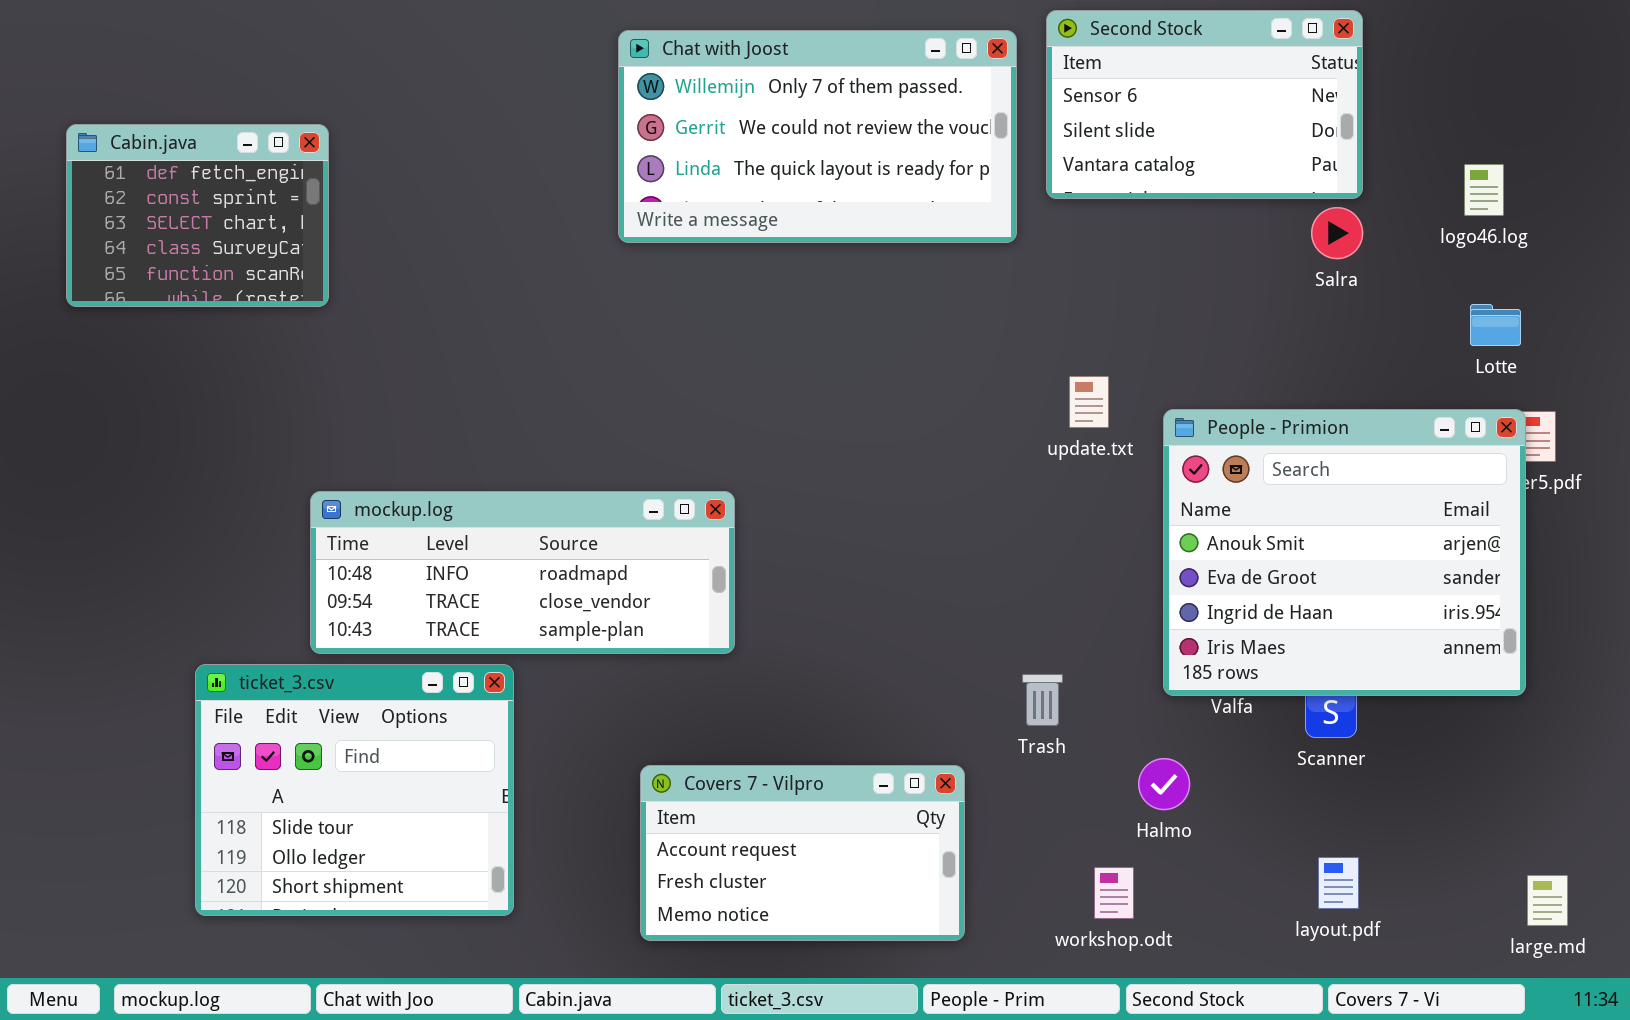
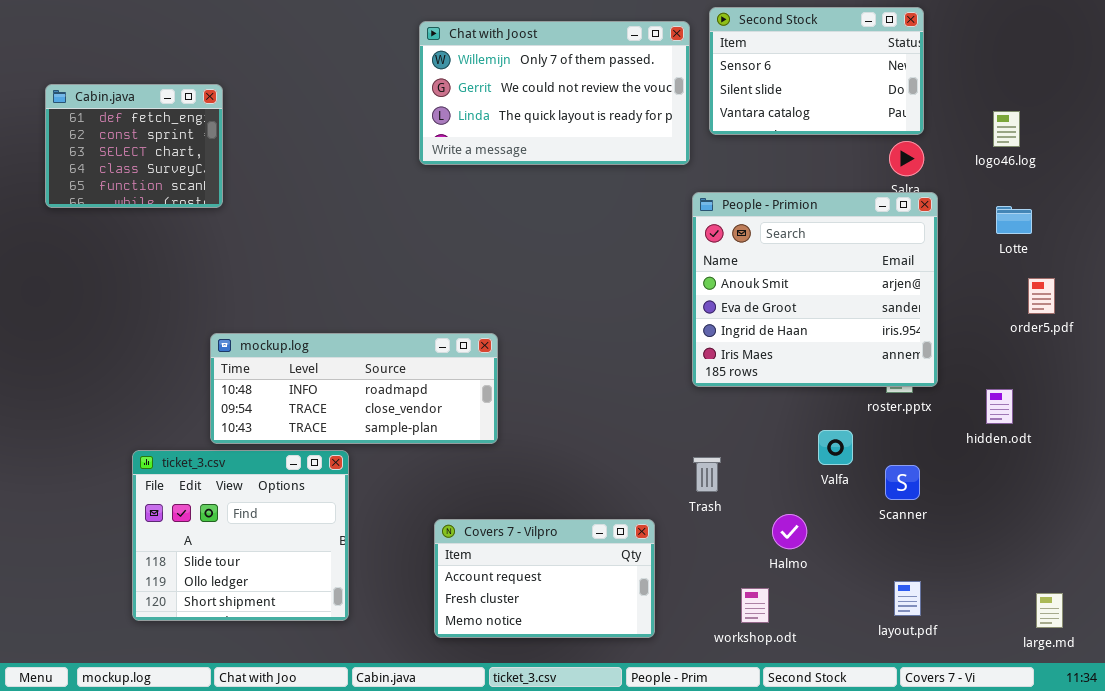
People - Primion: [1163,409,1526,696] -> [692,192,938,387], moved

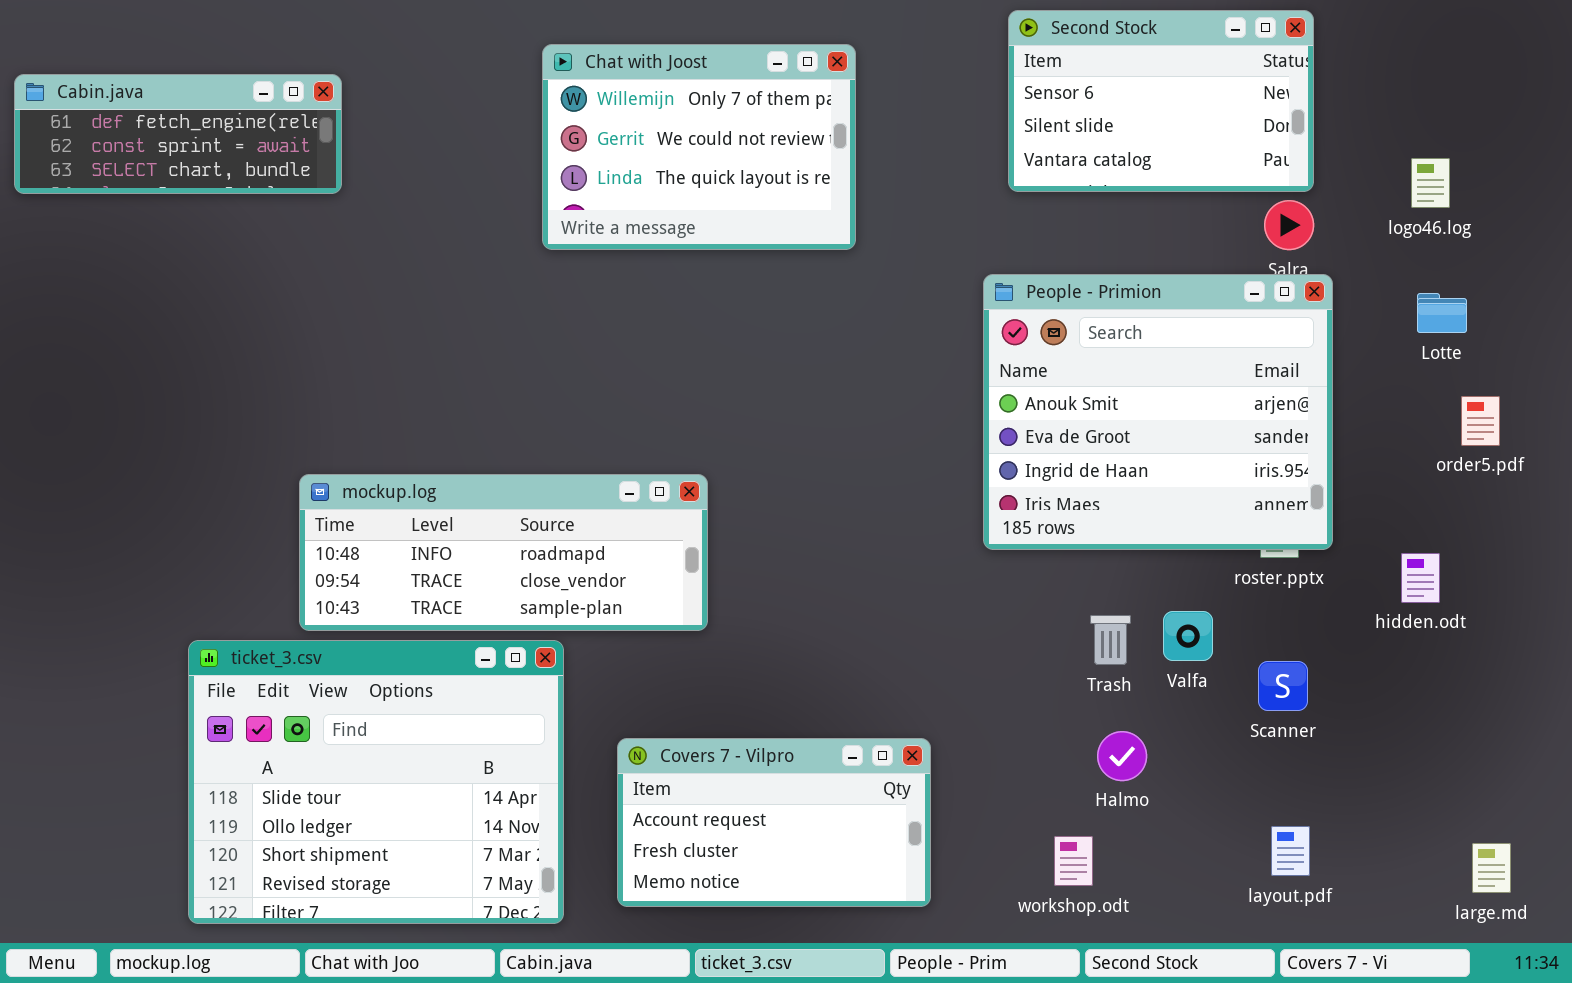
Chat with Joost: [419,21,690,165] -> [542,44,856,250], moved, resized
Cabin.java: [45,84,223,208] -> [14,74,342,194], moved, resized
ticket_3.csv: [132,450,349,621] -> [188,640,564,924], resized
Trash: [693,457,721,492] -> [1090,615,1131,665], moved

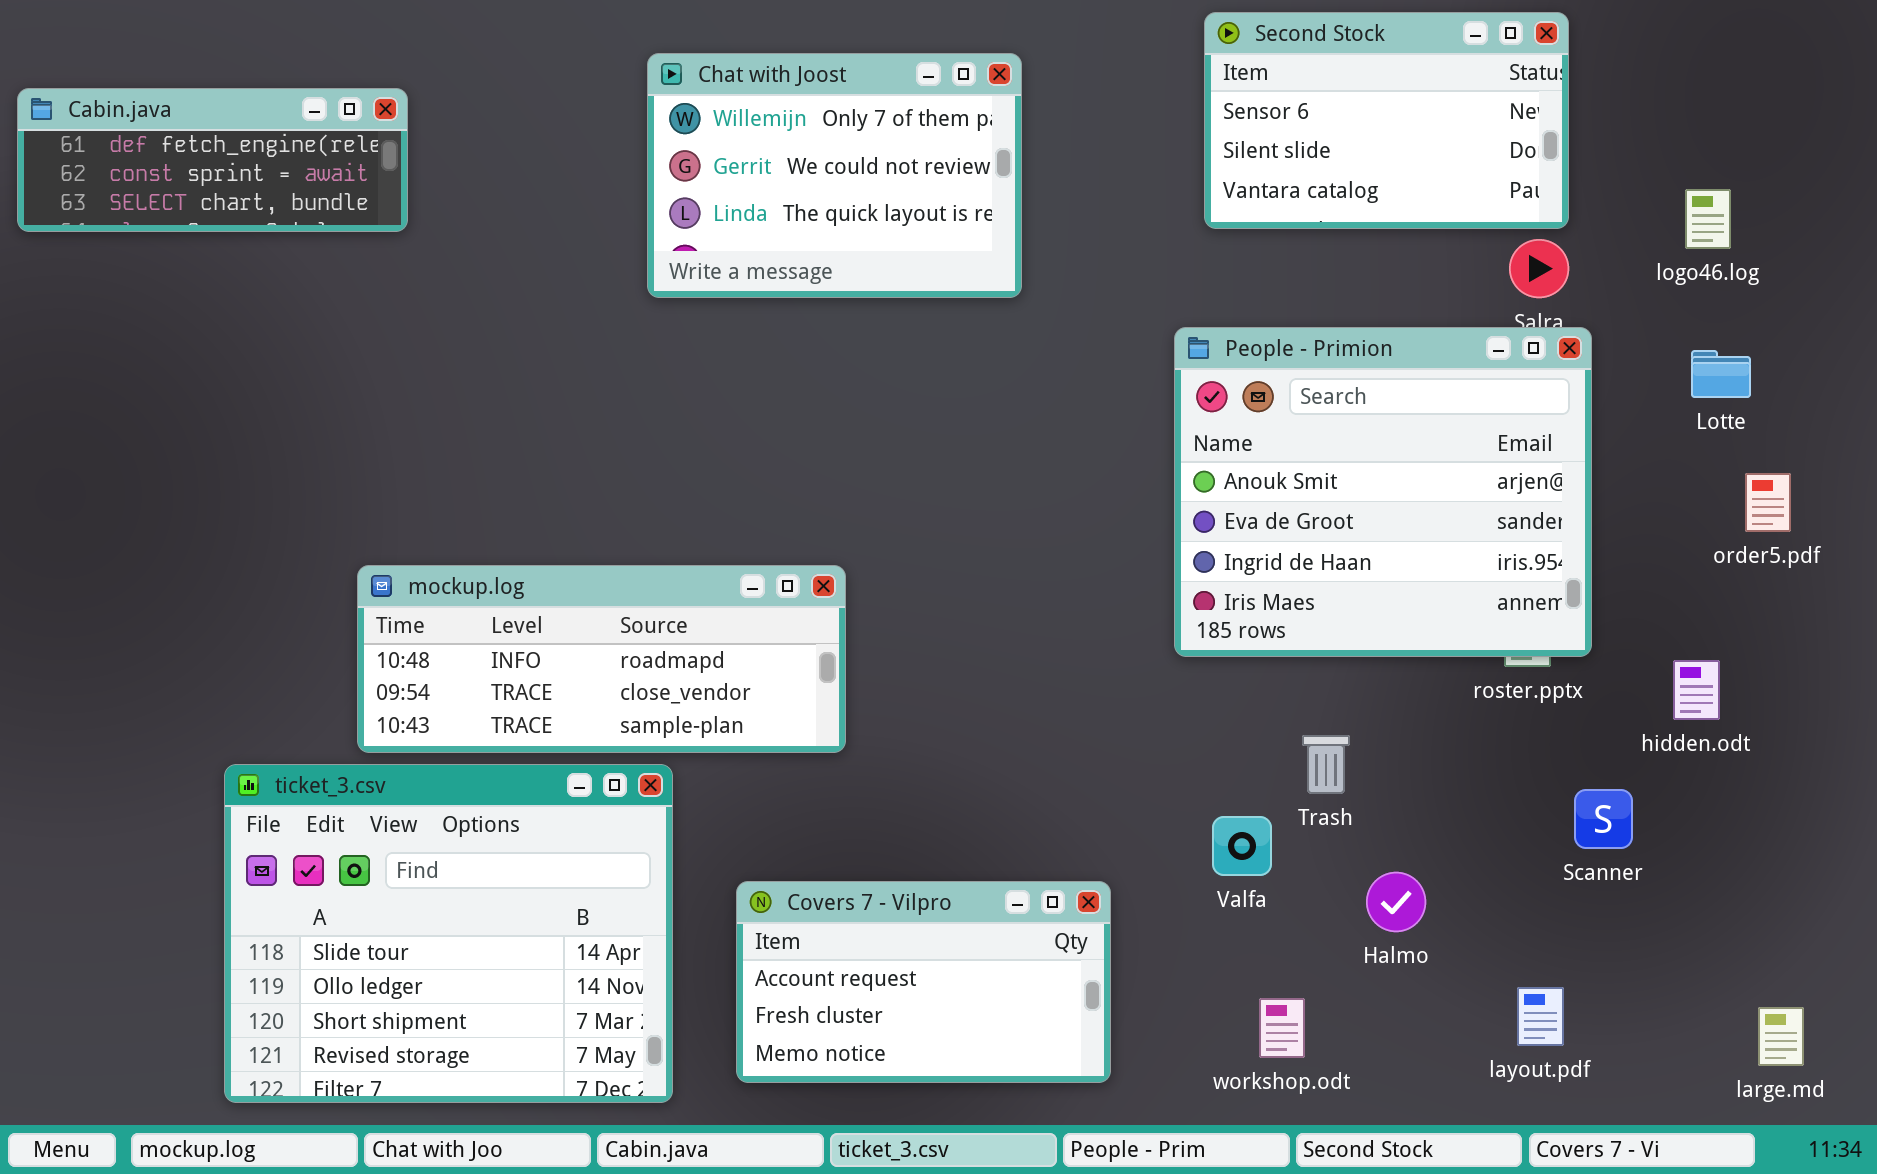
Valfa: [1163,611,1213,661] -> [1212,816,1272,876], moved
Scanner: [1258,661,1308,711] -> [1574,789,1633,849], moved
Halmo: [1097,731,1147,781] -> [1366,872,1426,932], moved

